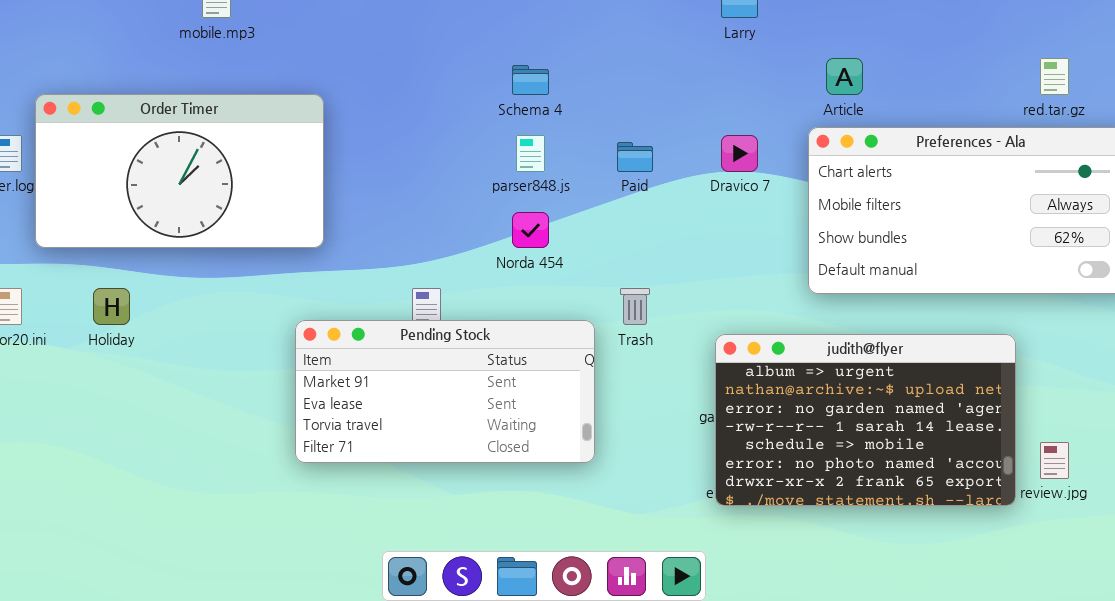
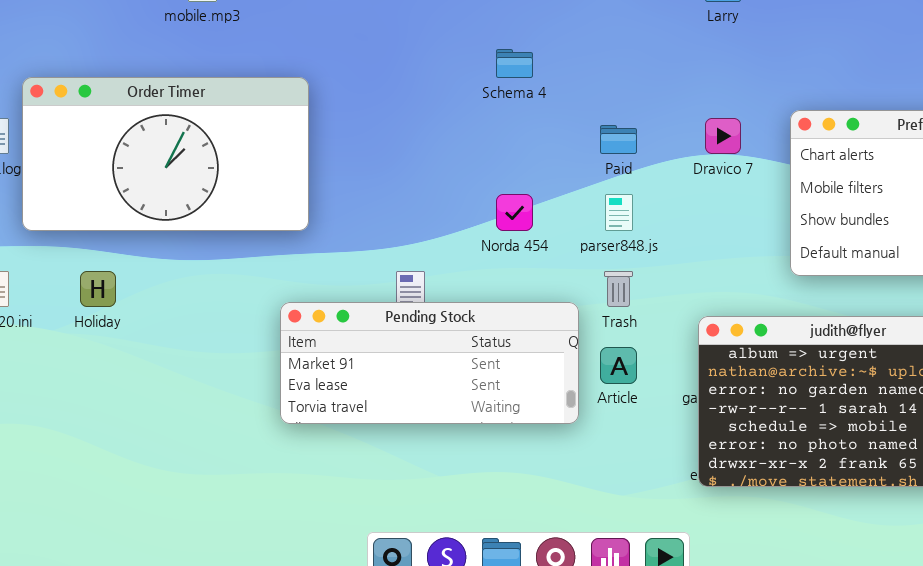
Article: [826,58,863,95] -> [600,347,637,384], moved
parser848.js: [516,135,545,172] -> [605,194,633,231], moved
Pending Stock: [295,320,595,463] -> [280,302,579,424], resized

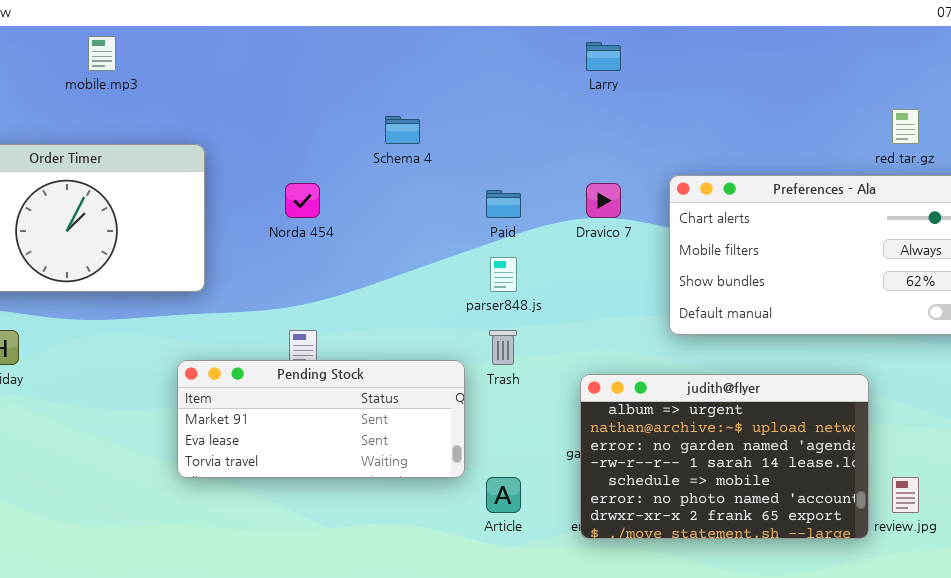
Norda 454: [496,194,533,231] -> [285,183,320,218], moved
Article: [600,347,637,384] -> [486,477,521,513], moved

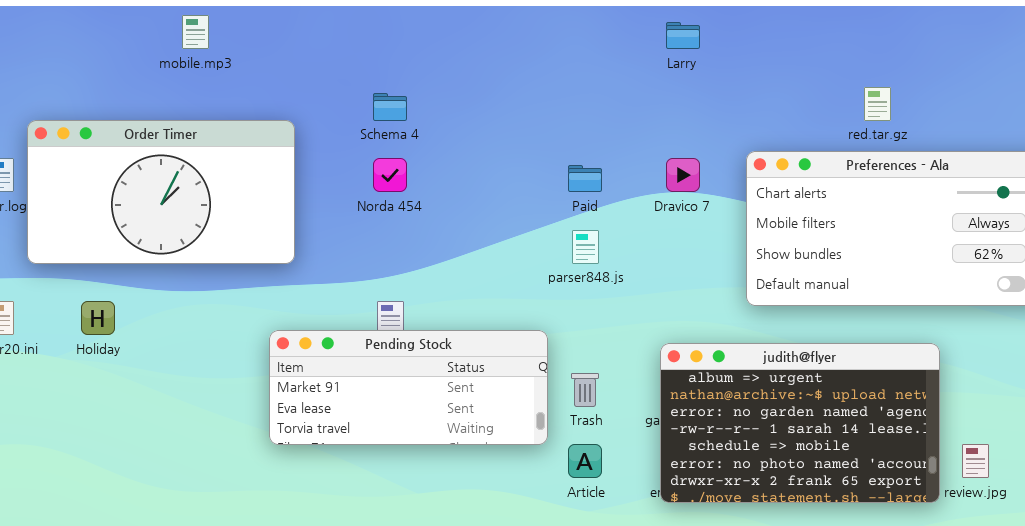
red.tar.gz: [892,109,919,144] -> [864,87,891,121], moved
Schema 4: [385,116,420,144] -> [373,93,407,121], moved
Trash: [489,330,517,365] -> [571,373,599,407], moved

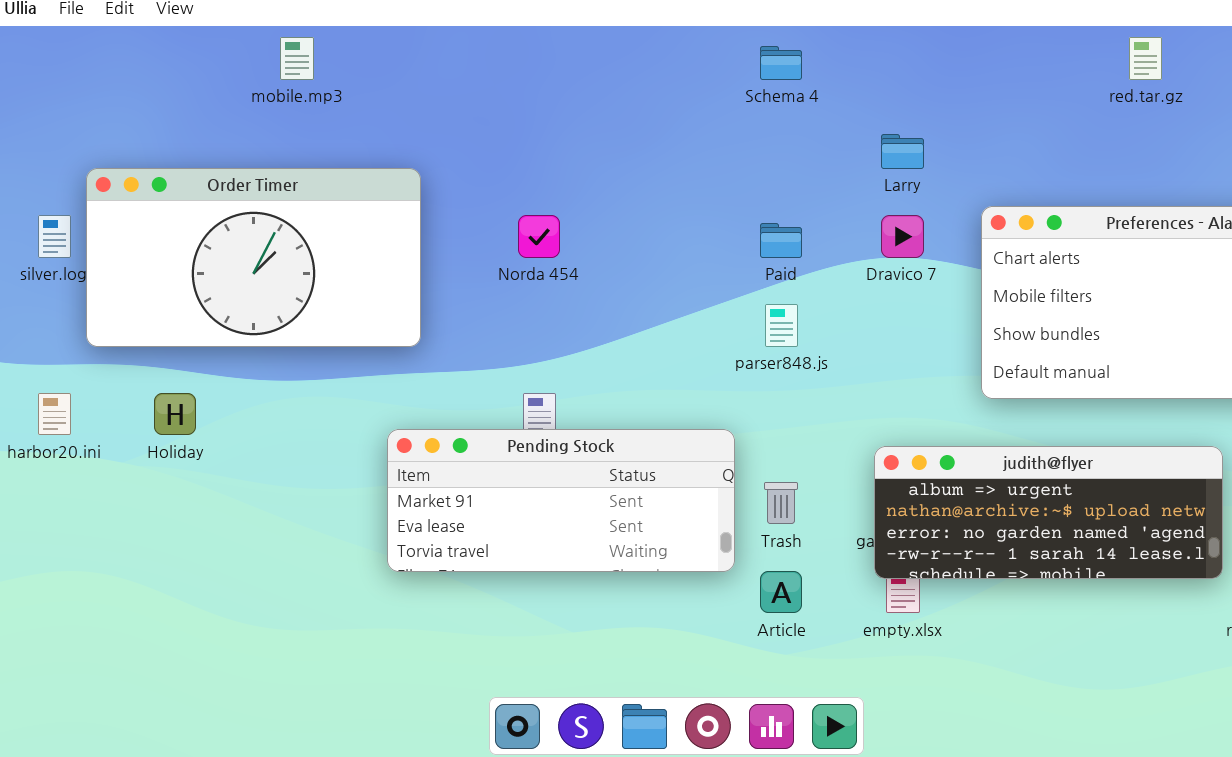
Larry: [666,22,700,49] -> [881,134,924,169], moved
red.tar.gz: [864,87,891,121] -> [1129,37,1162,80], moved
Schema 4: [373,93,407,121] -> [760,46,802,80], moved
judith@flyer: [660,343,940,503] -> [874,446,1223,579], resized

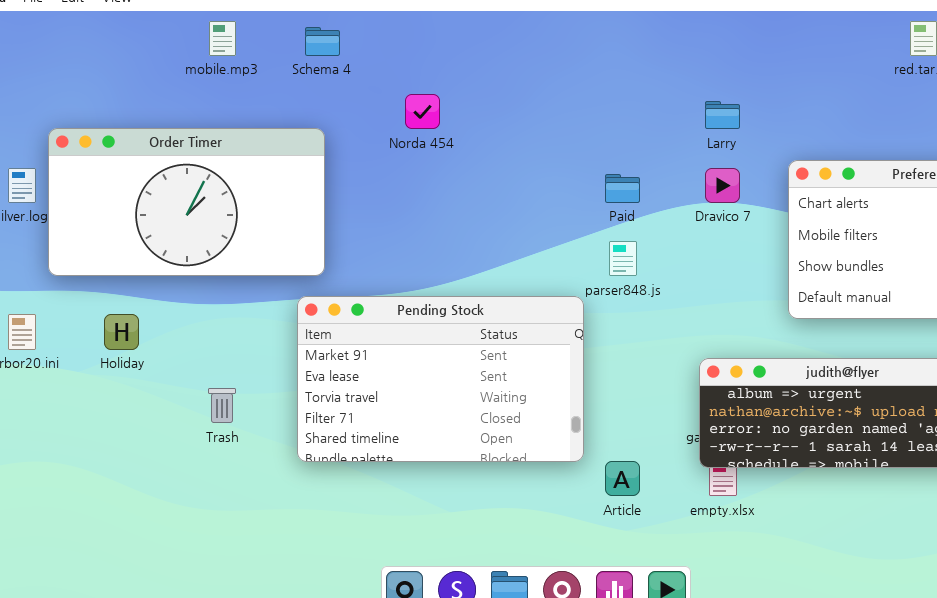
Schema 4: [760,46,802,80] -> [305,27,340,56], moved
Norda 454: [518,215,560,258] -> [405,94,440,129], moved
Pending Stock: [387,429,735,572] -> [297,296,584,462], resized
Trash: [764,482,798,524] -> [208,388,236,423], moved

